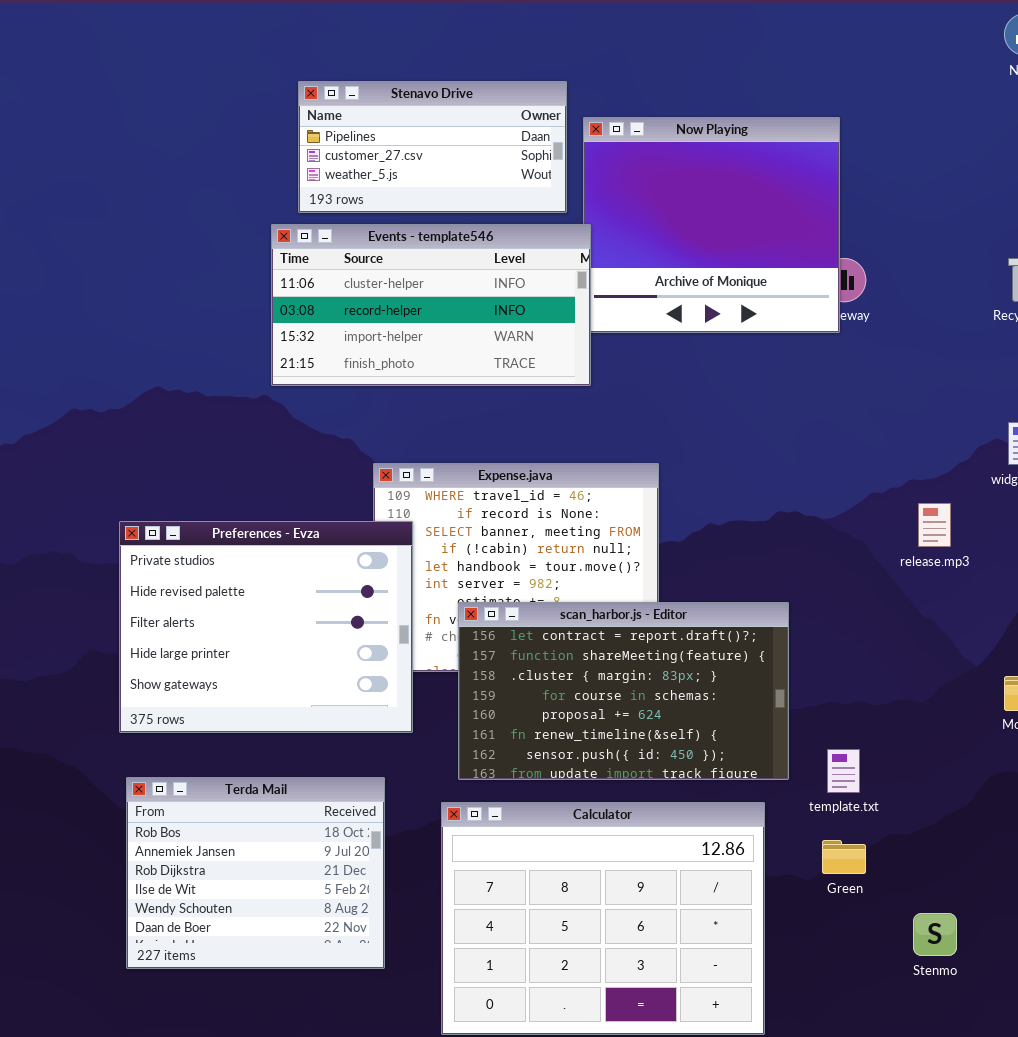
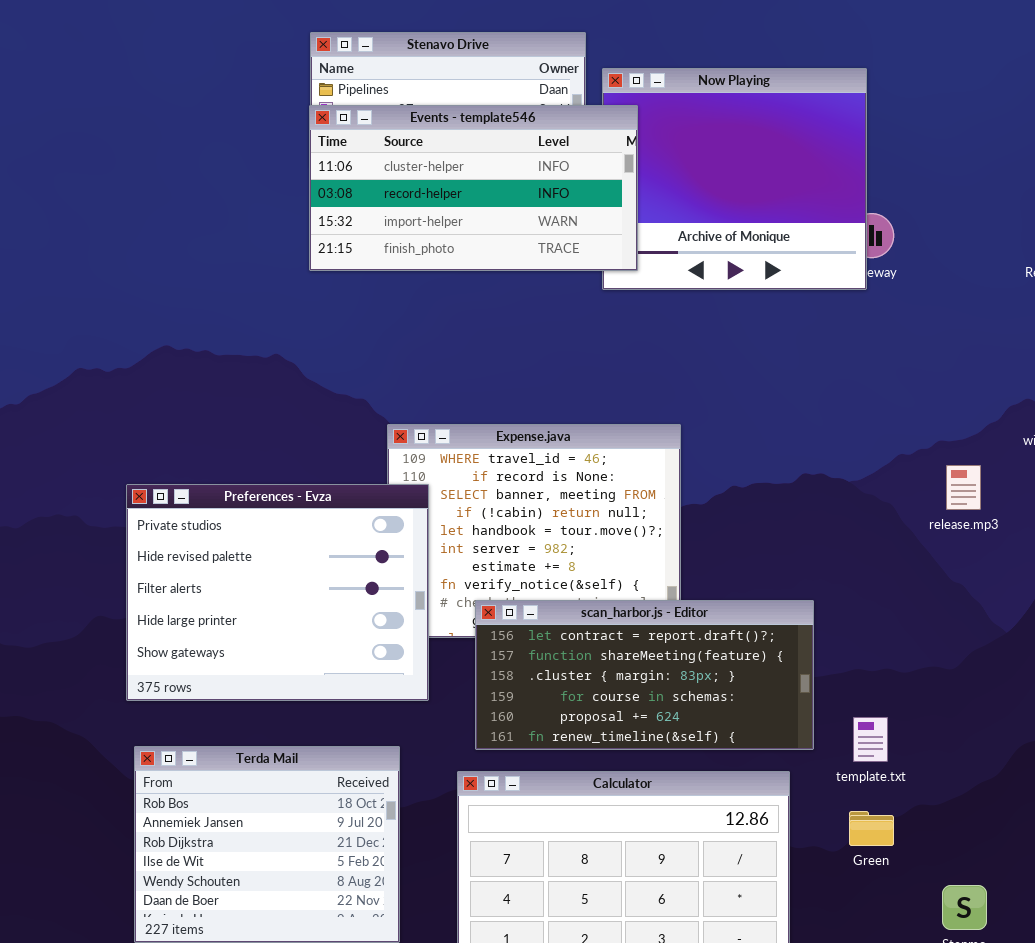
Events - template546: [271,224,591,386] -> [309,105,638,271], moved
scan_harbor.js - Editor: [458,602,789,780] -> [475,600,814,750], resized

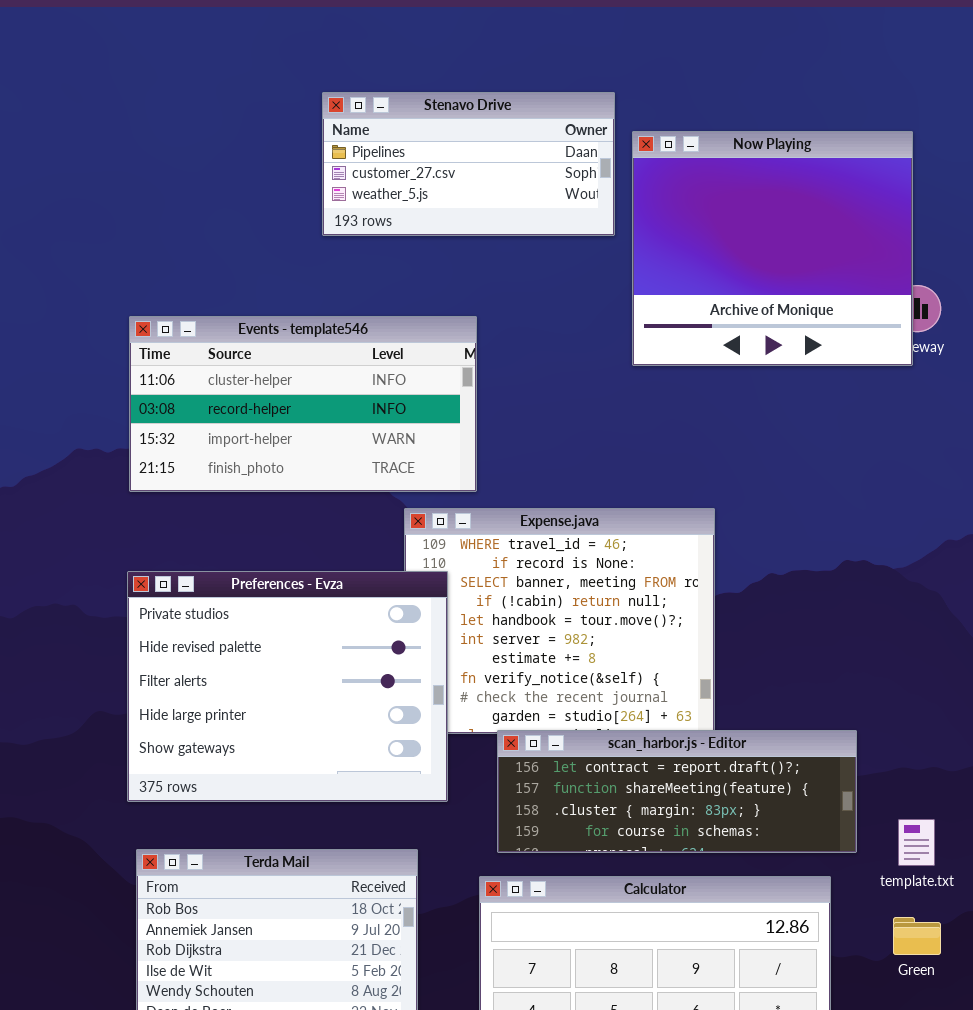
Events - template546: [309,105,638,271] -> [129,316,477,492], moved
scan_harbor.js - Editor: [475,600,814,750] -> [497,730,857,853], resized

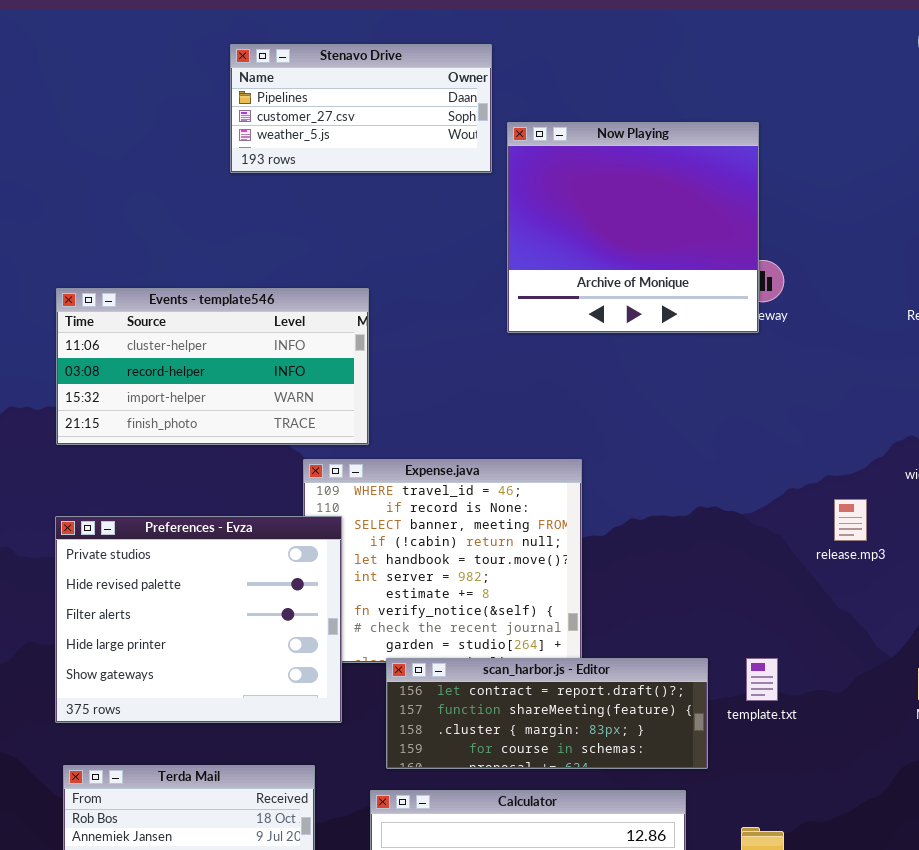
Stenavo Drive: [322,92,615,236] -> [230,44,492,173], moved
template.txt: [898,819,935,866] -> [746,658,778,701], moved

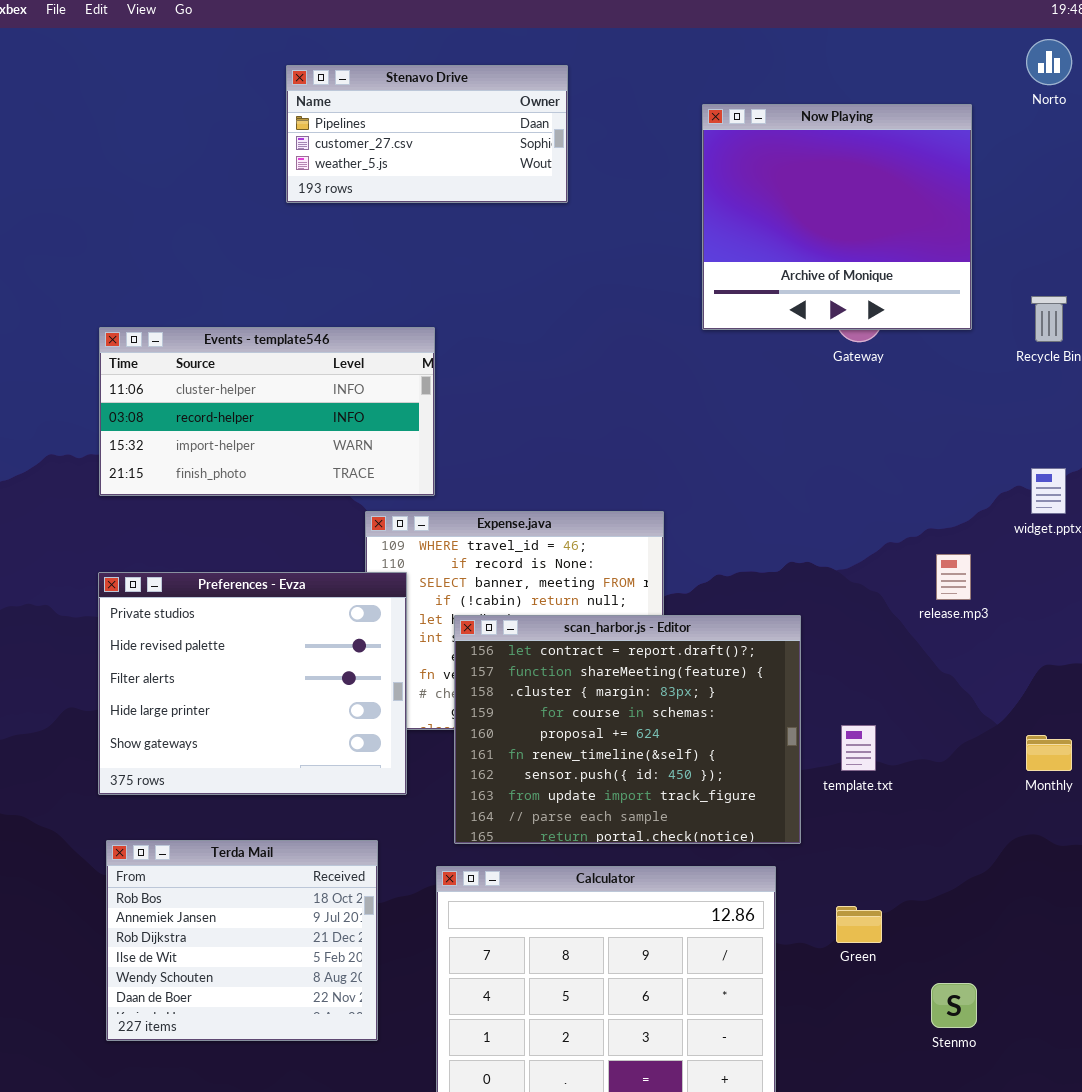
Now Playing: [507,122,759,333] -> [702,104,972,330], moved
scan_harbor.js - Editor: [386,658,708,769] -> [454,615,801,844], resized

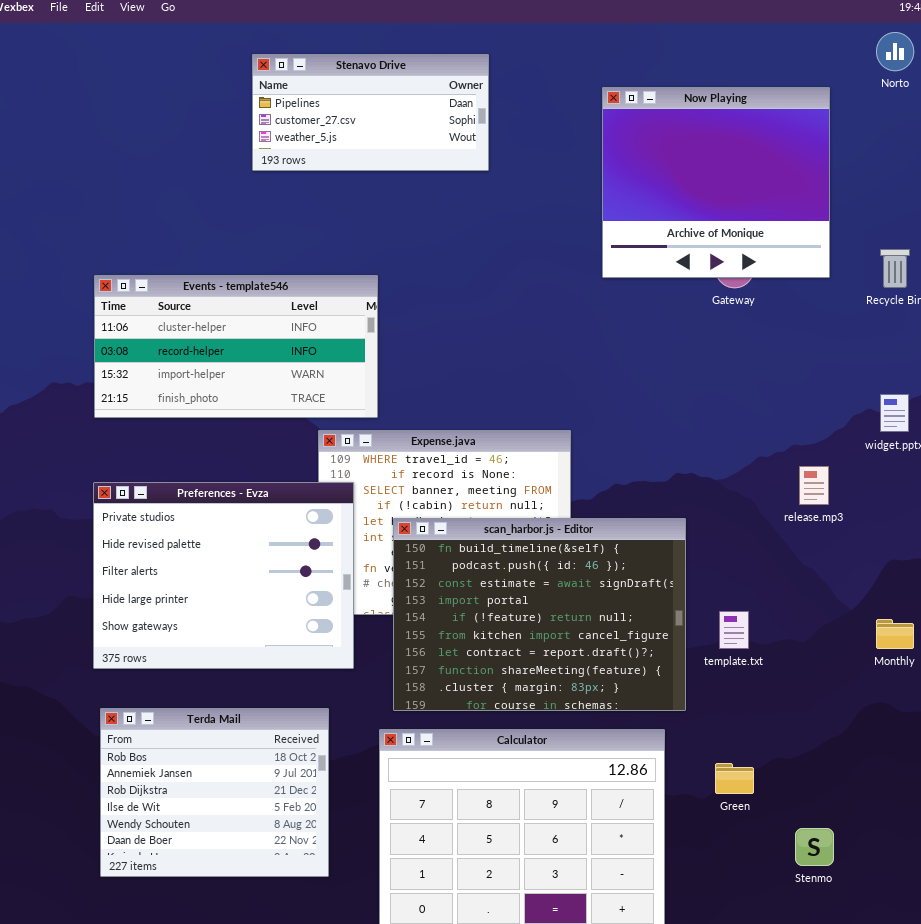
scan_harbor.js - Editor: [454,615,801,844] -> [393,518,686,711], scrolled up 6 rows

